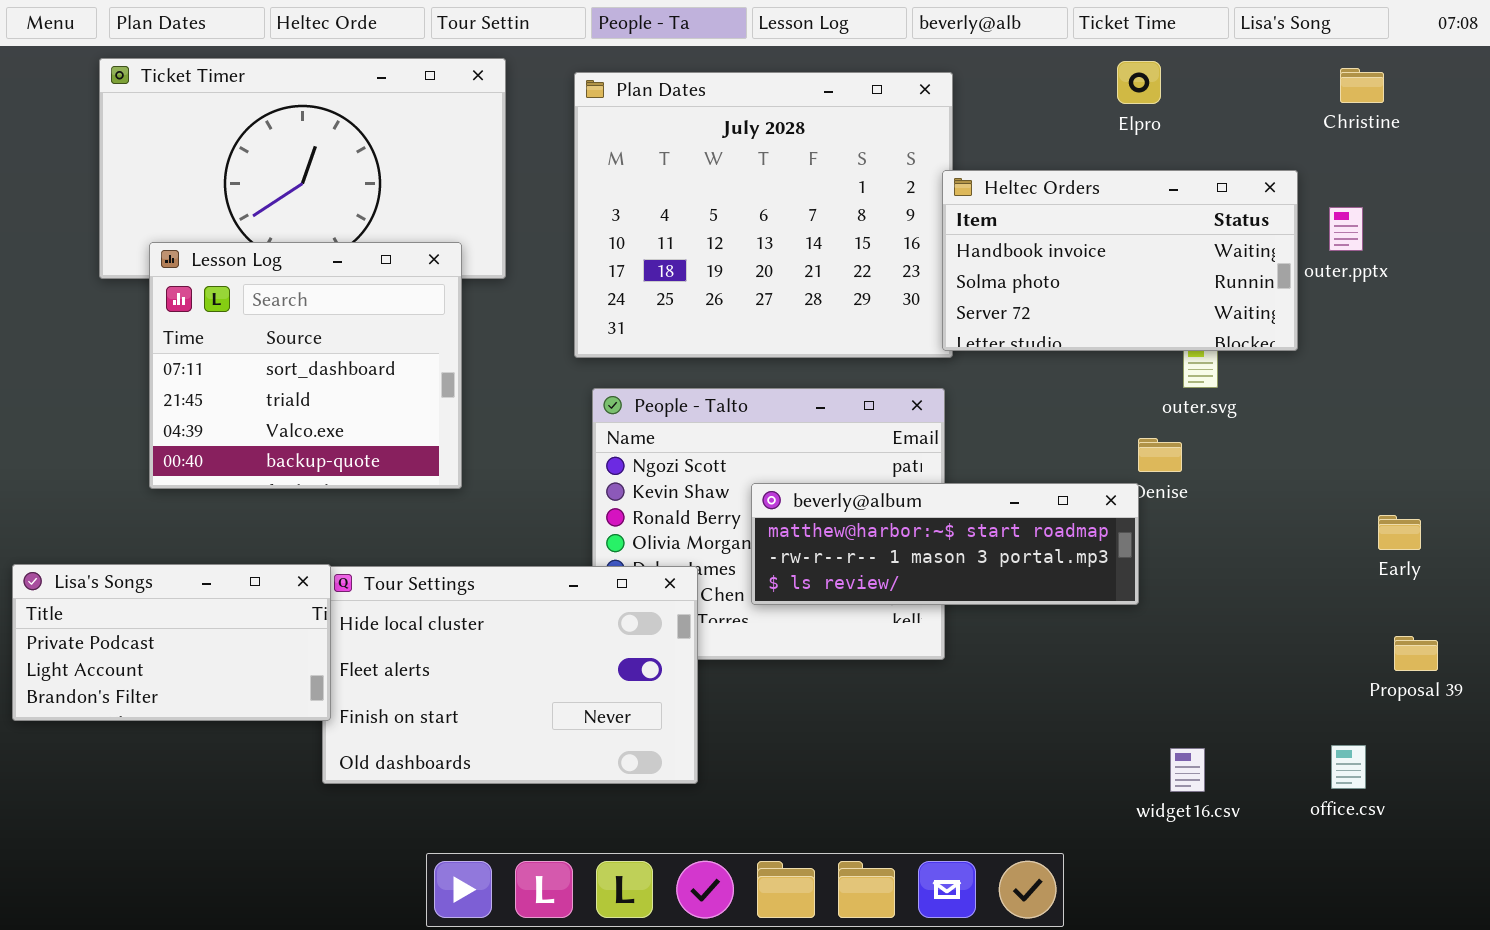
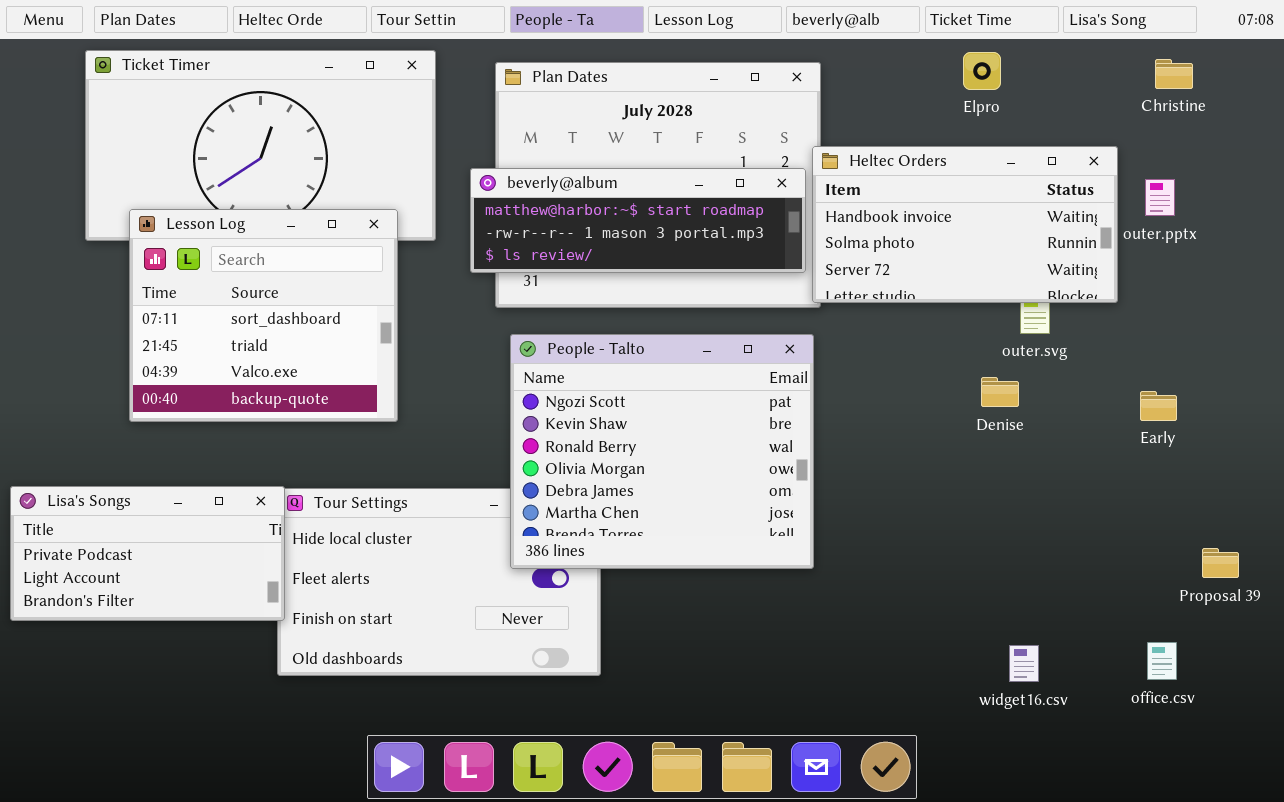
People - Talto: [592,388,945,660] -> [510,334,814,569], raised
beverly@album: [751,483,1139,605] -> [470,168,806,273], moved
Early: [1378,515,1421,550] -> [1140,391,1177,421], moved

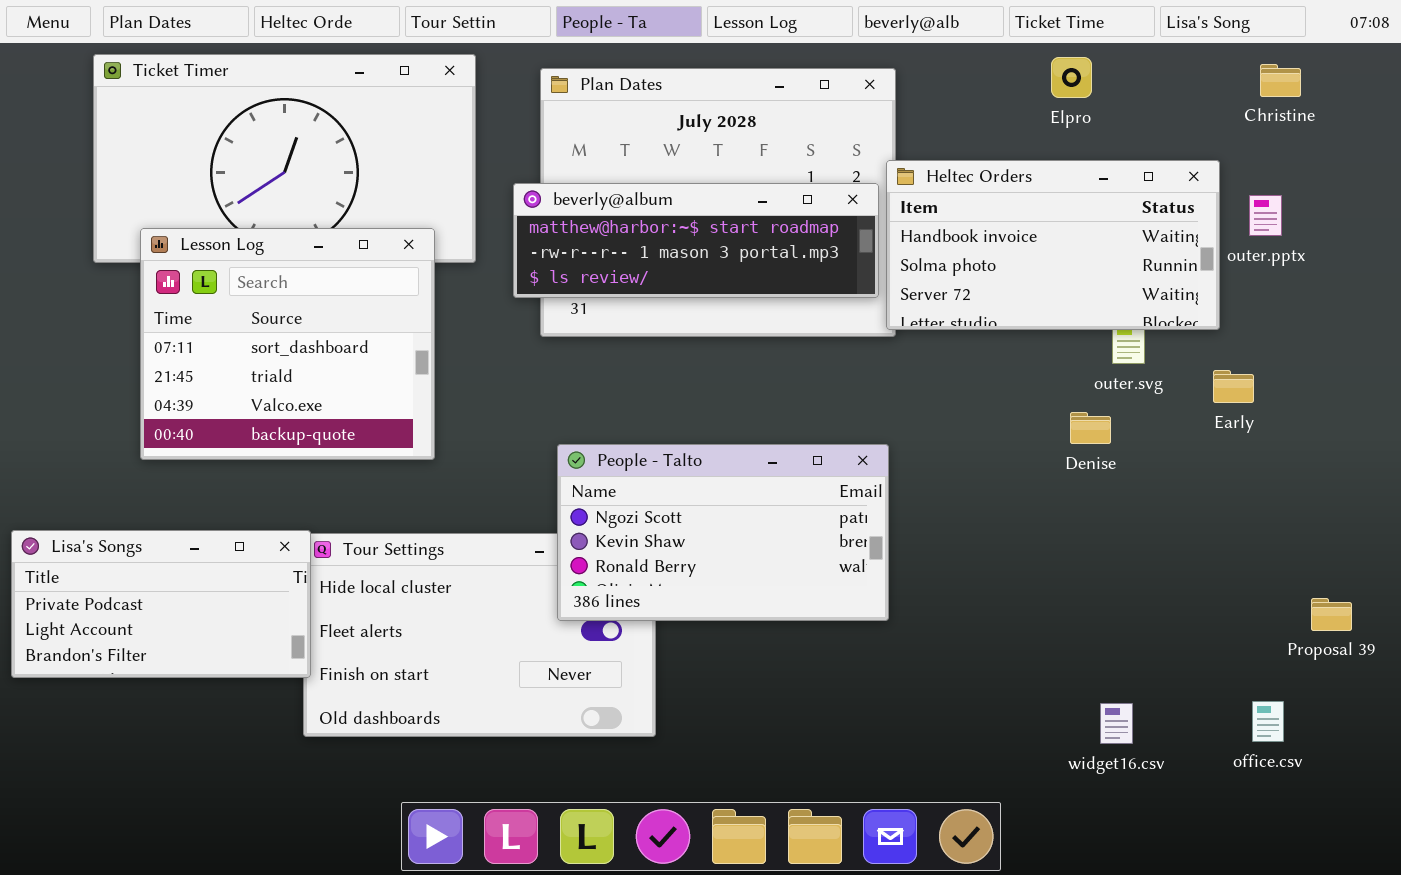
People - Talto: [510,334,814,569] -> [557,444,889,621], resized
Early: [1140,391,1177,421] -> [1213,370,1254,403], moved

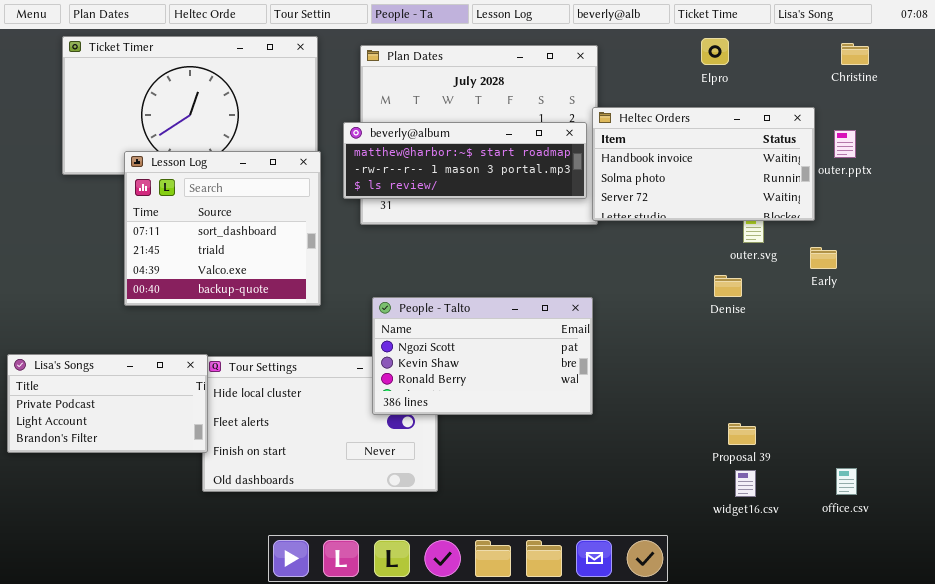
Lesson Log: [140,228,435,460] -> [124,151,321,306], moved
Proposal 39: [1311,598,1352,631] -> [728,423,756,445], moved

